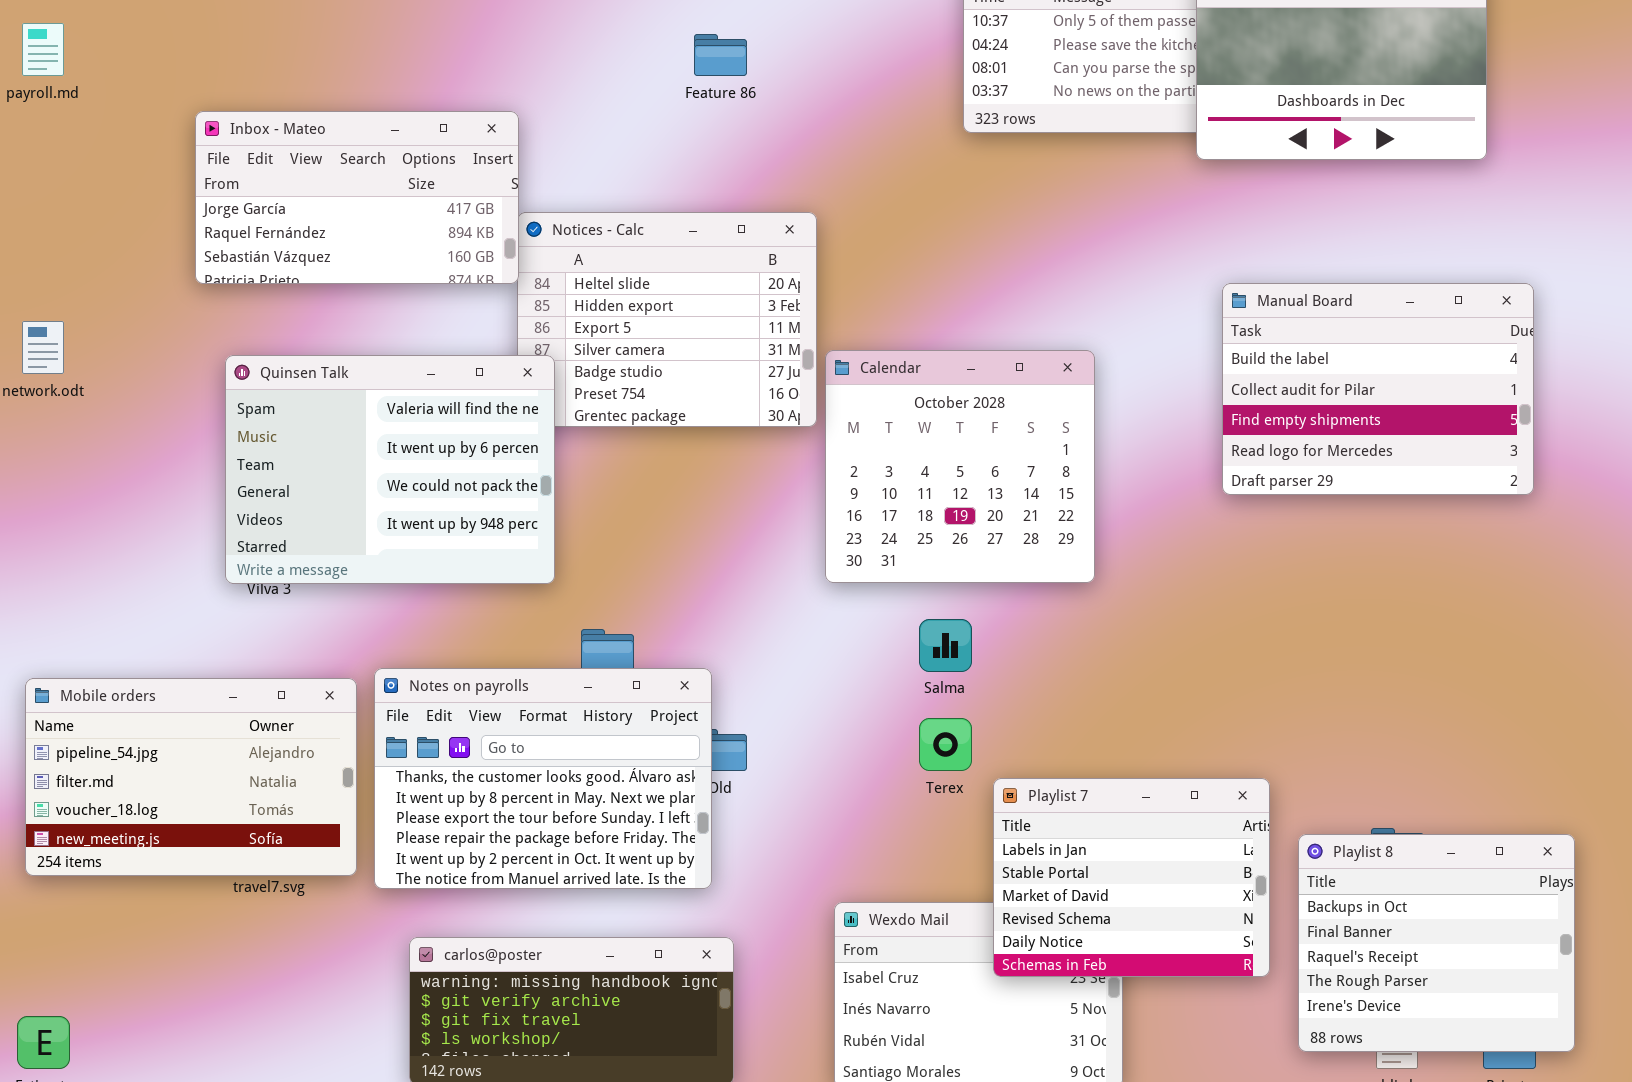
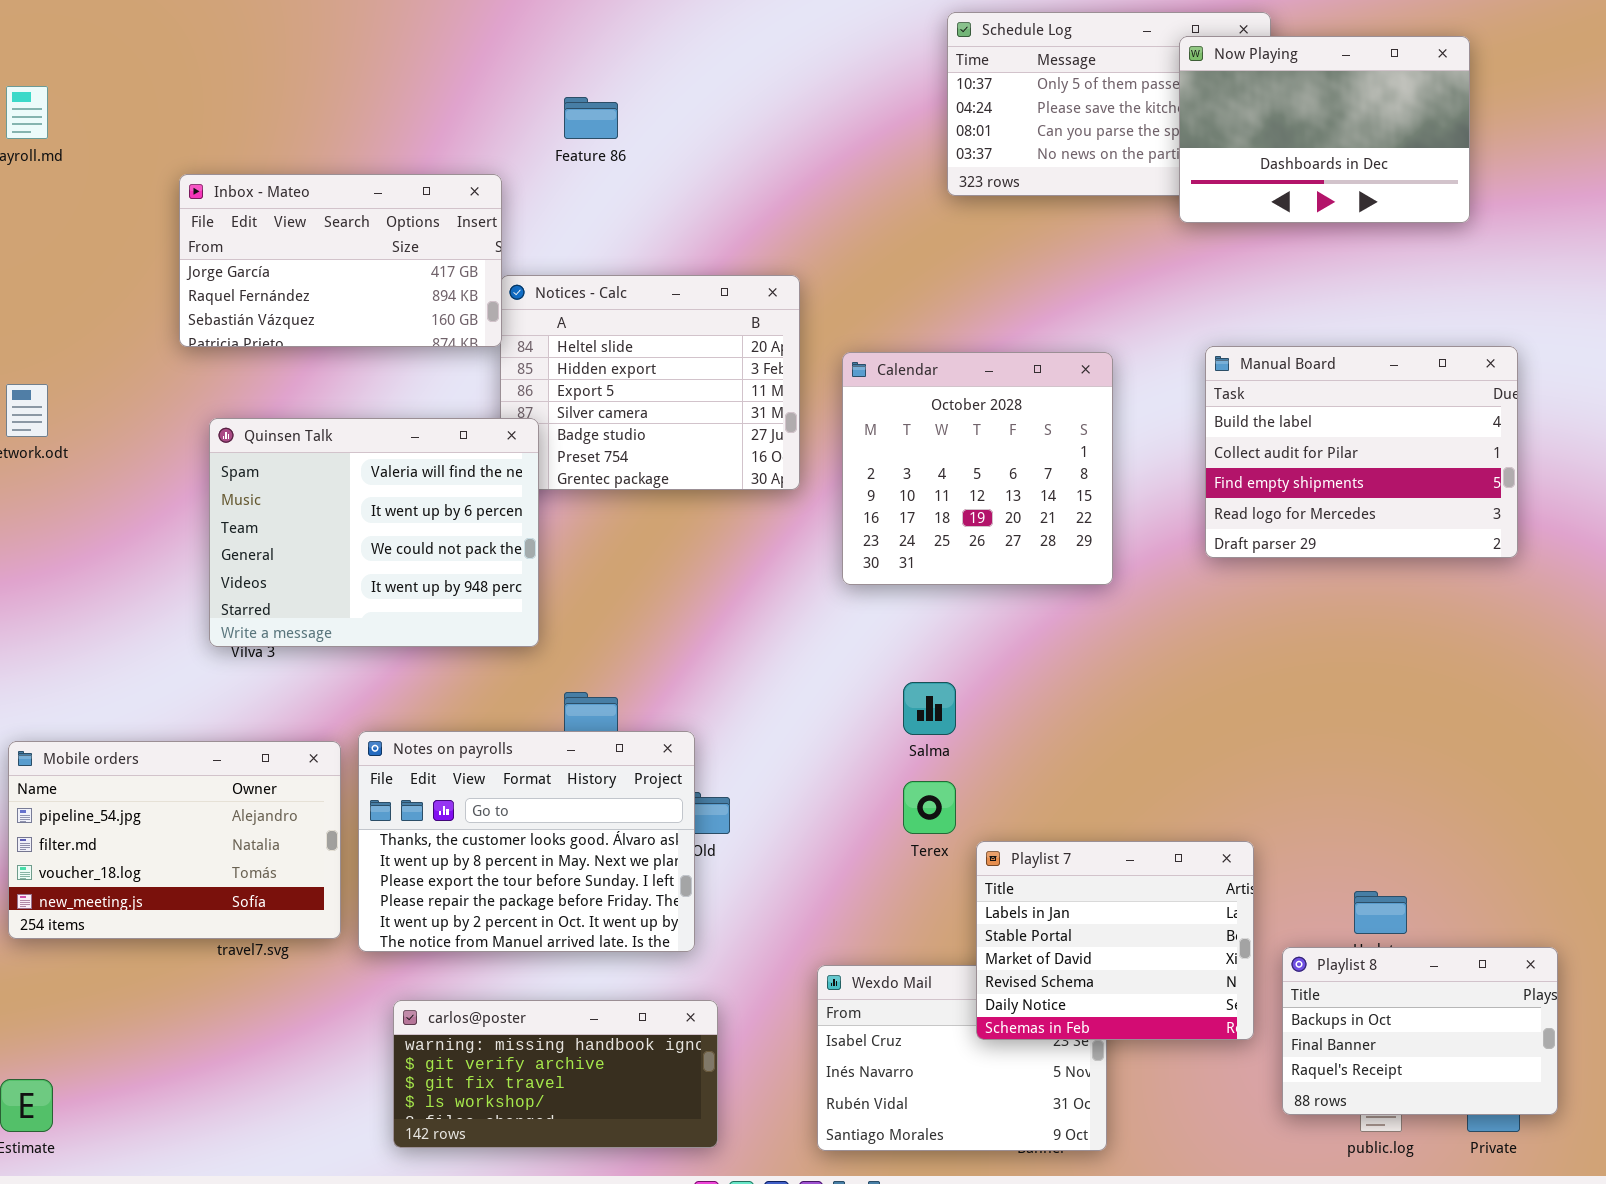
Feature 86: [694,34,747,76] -> [564,97,618,139], moved
Calendar: [825,350,1095,583] -> [842,352,1113,585], moved
Playlist 8: [1298,834,1575,1052] -> [1282,947,1558,1115], resized

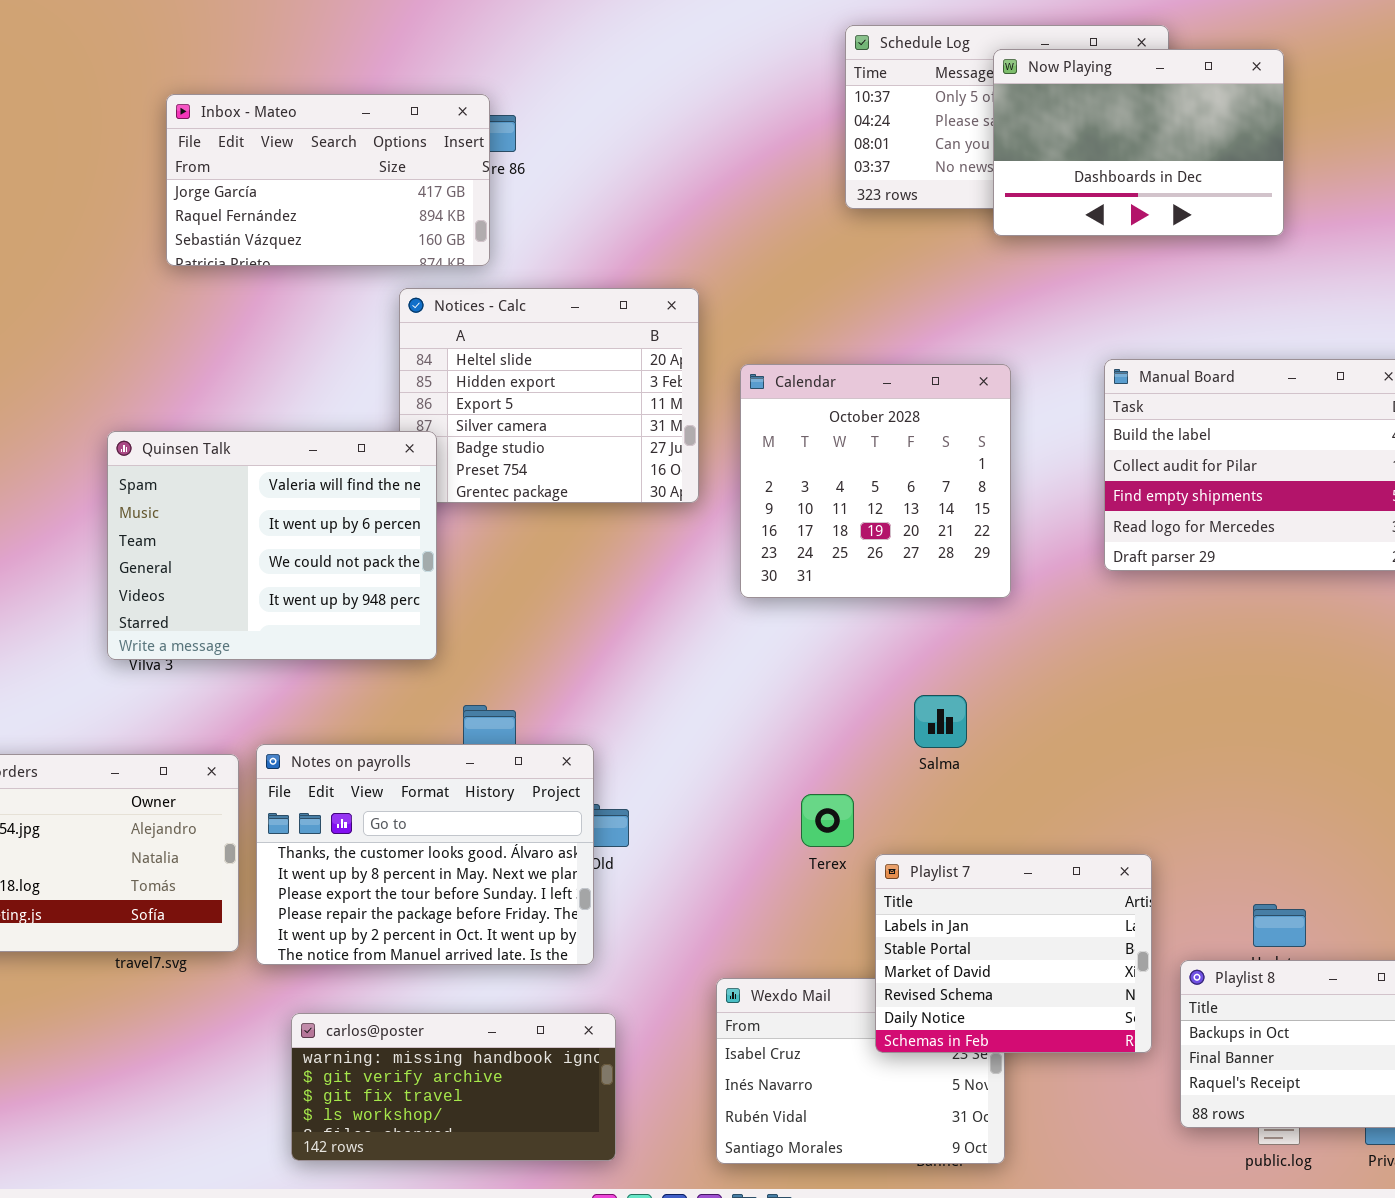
Now Playing: [1179,36,1470,223] -> [993,49,1284,236], moved
Inbox - Mateo: [179,174,502,347] -> [166,94,490,266], moved
Salma: [903,682,956,735] -> [914,695,967,748], moved

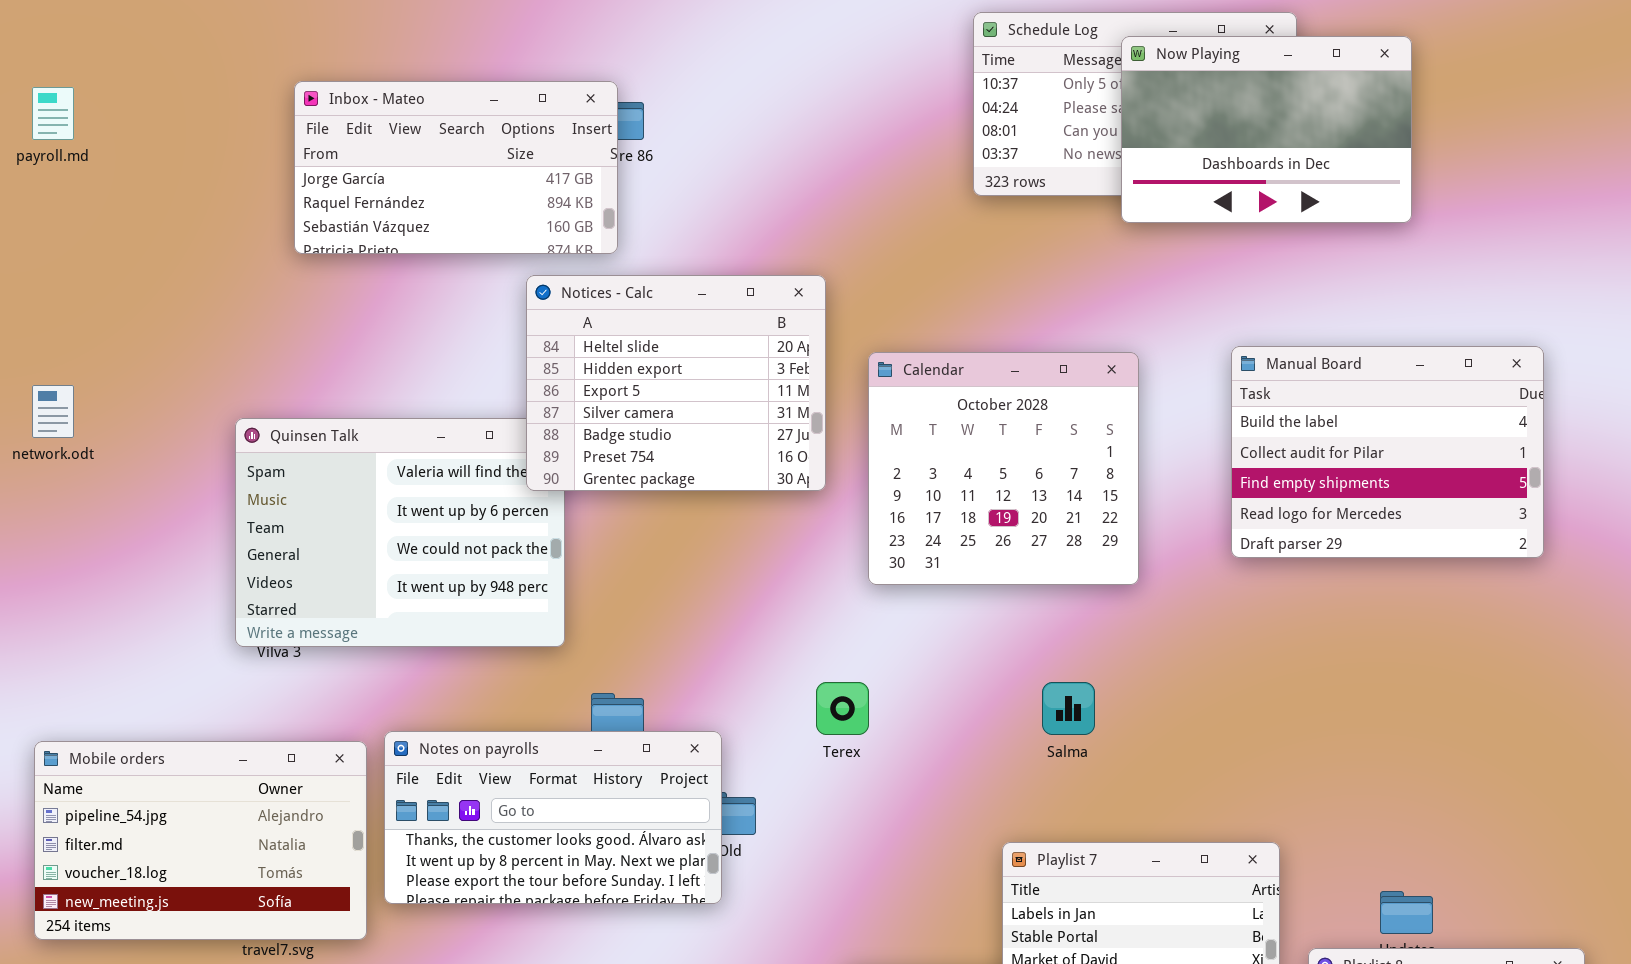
Notices - Calc: [399,288,699,503] -> [526,275,826,491], raised
Notes on payrolls: [256,744,594,965] -> [384,731,722,904], resized
Terex: [801,794,854,847] -> [816,682,869,735], moved

